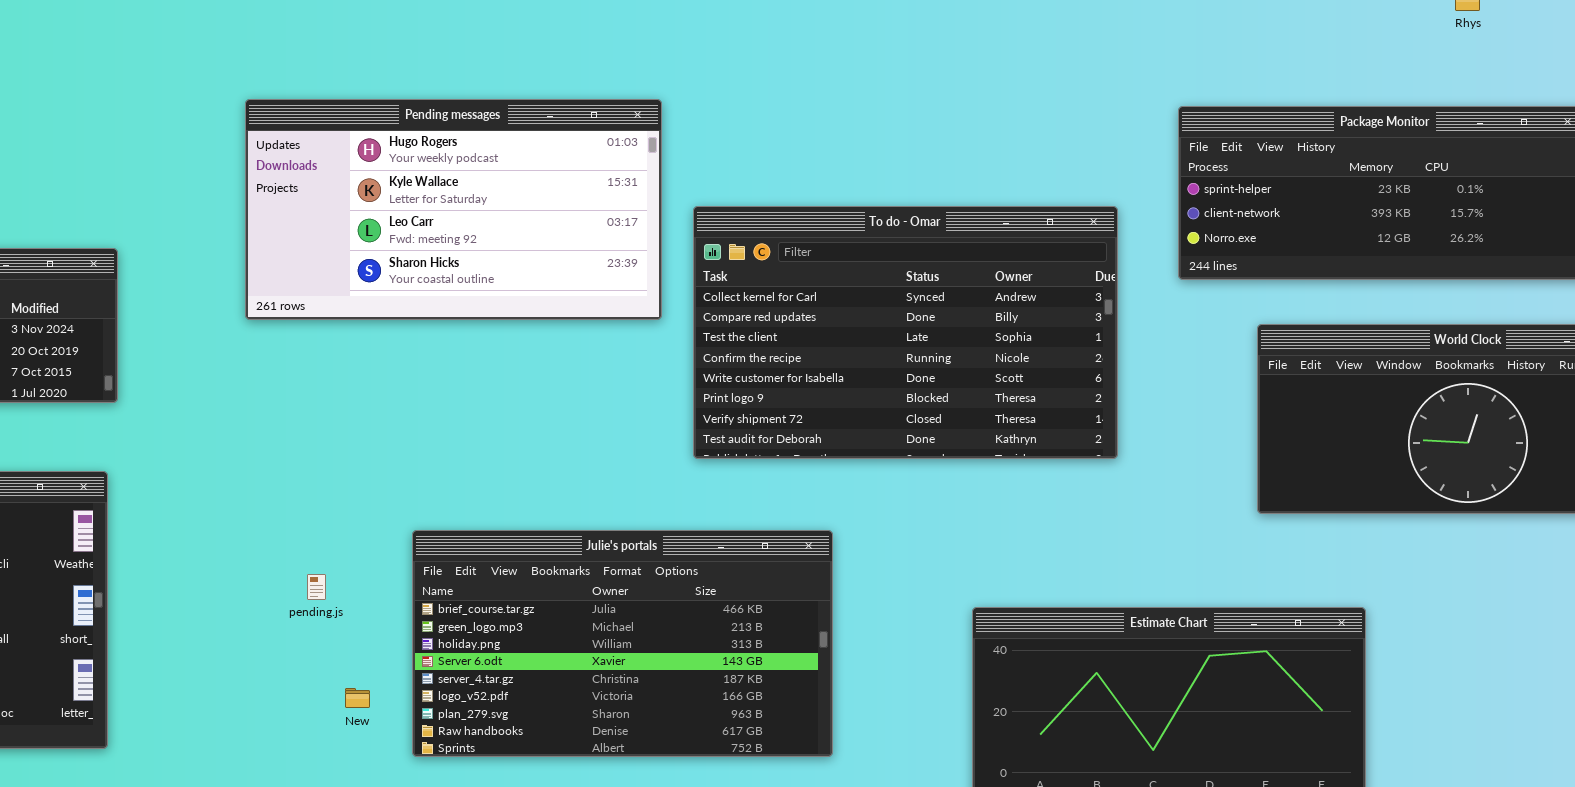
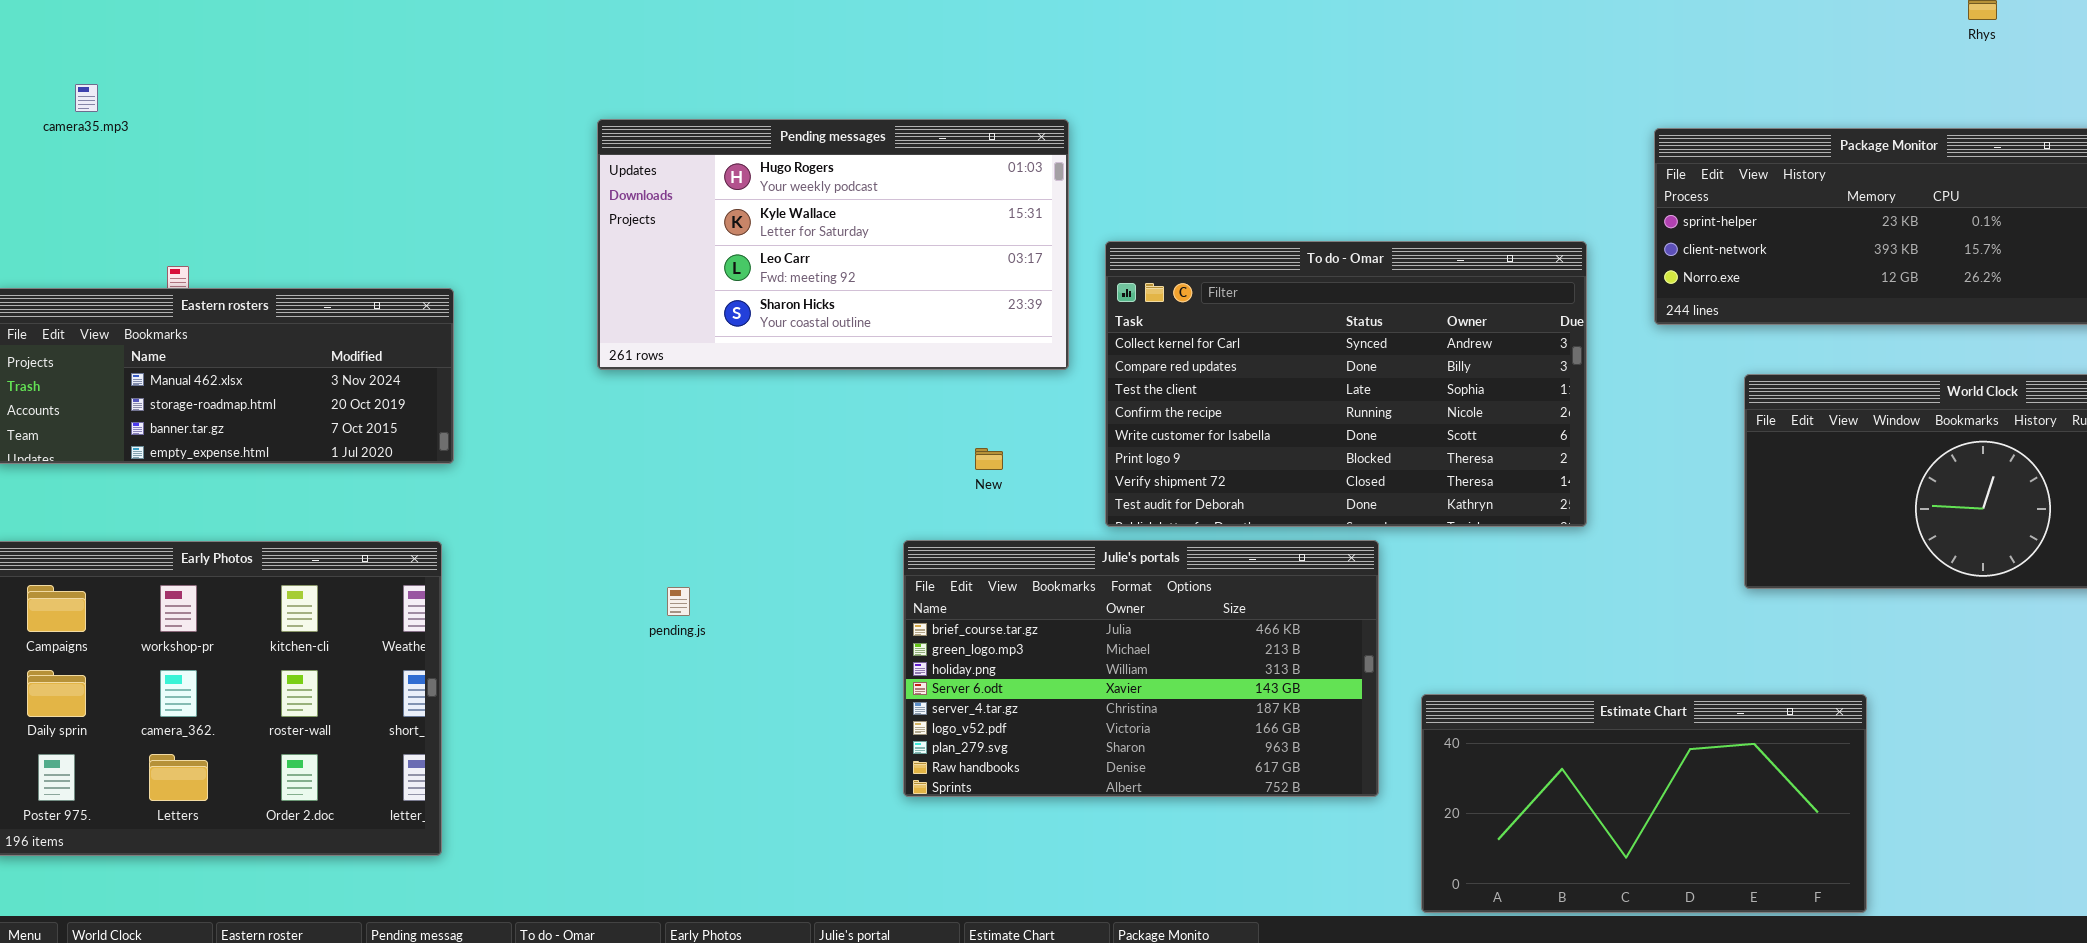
Julie's portals: [412,530,833,757] -> [903,540,1379,797], moved
pending.js: [307,574,326,600] -> [667,587,690,616], moved
New: [345,688,370,708] -> [975,448,1003,470], moved

